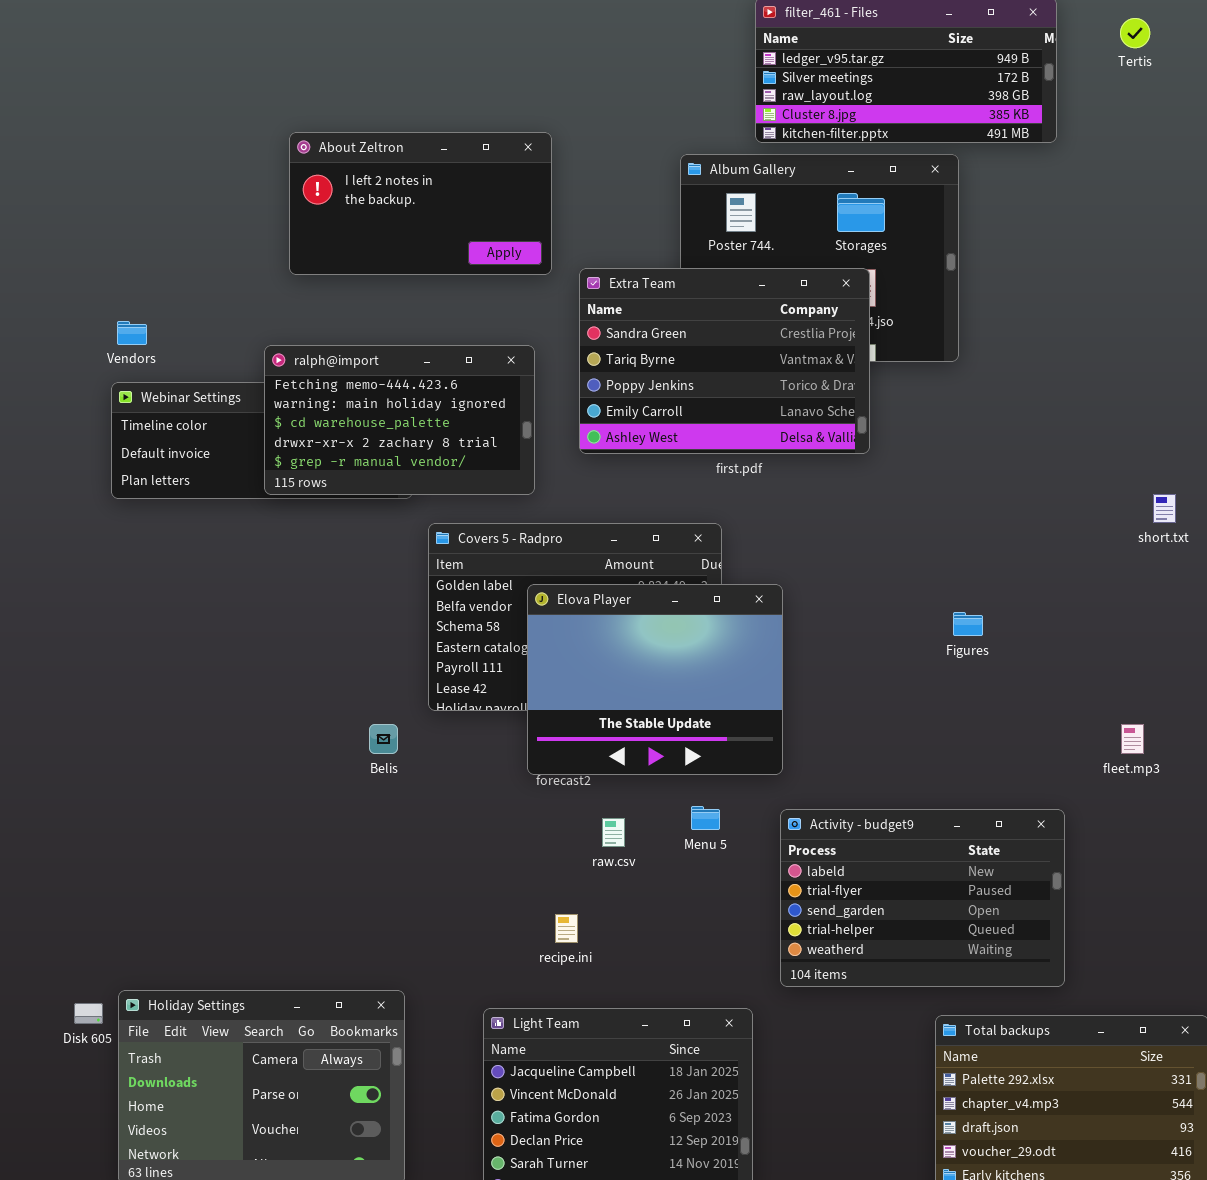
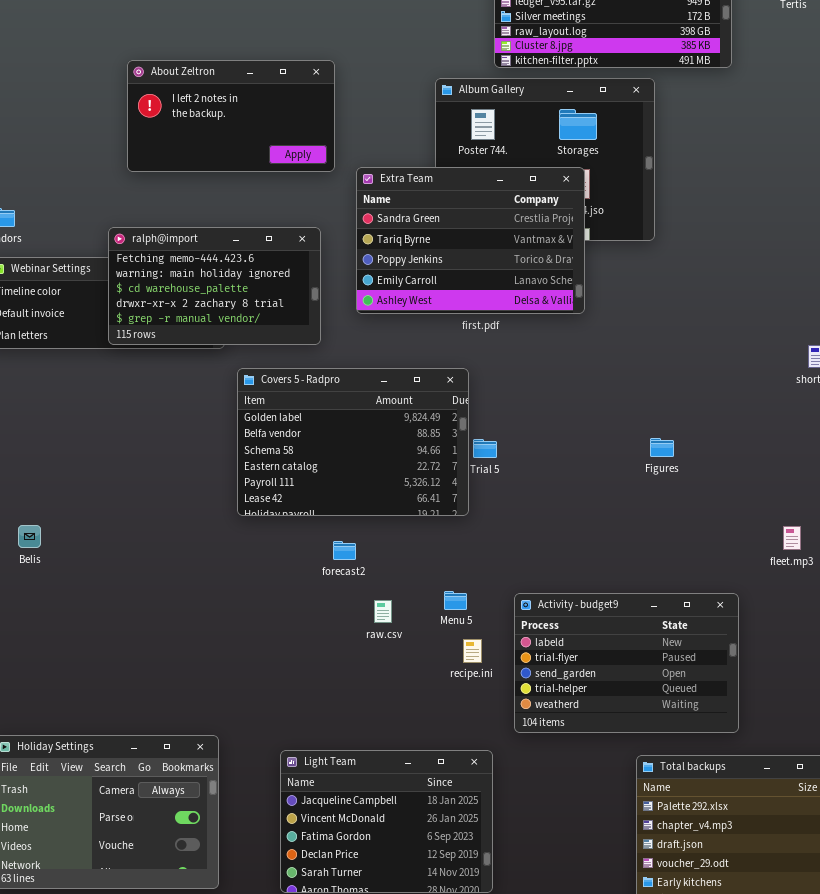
Elova Player: [527,584,783,775] -> none, closed
Belis: [369,724,398,754] -> [18,525,41,548], moved
recipe.ini: [555,914,578,943] -> [463,639,482,663], moved

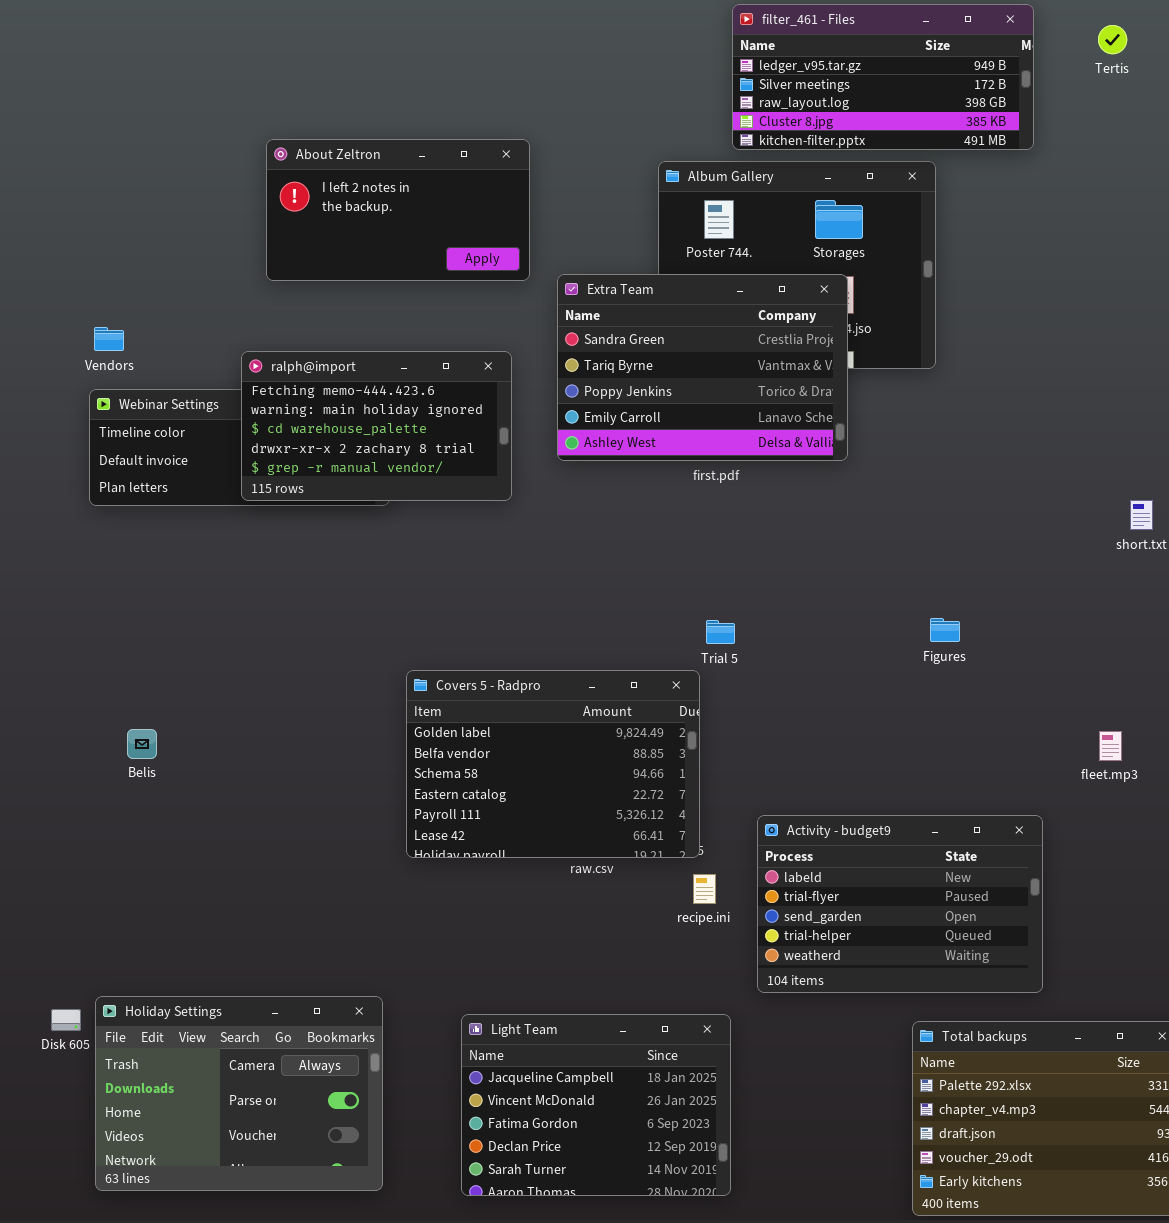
Covers 5 - Radpro: [237,368,469,516] -> [406,670,700,858], moved

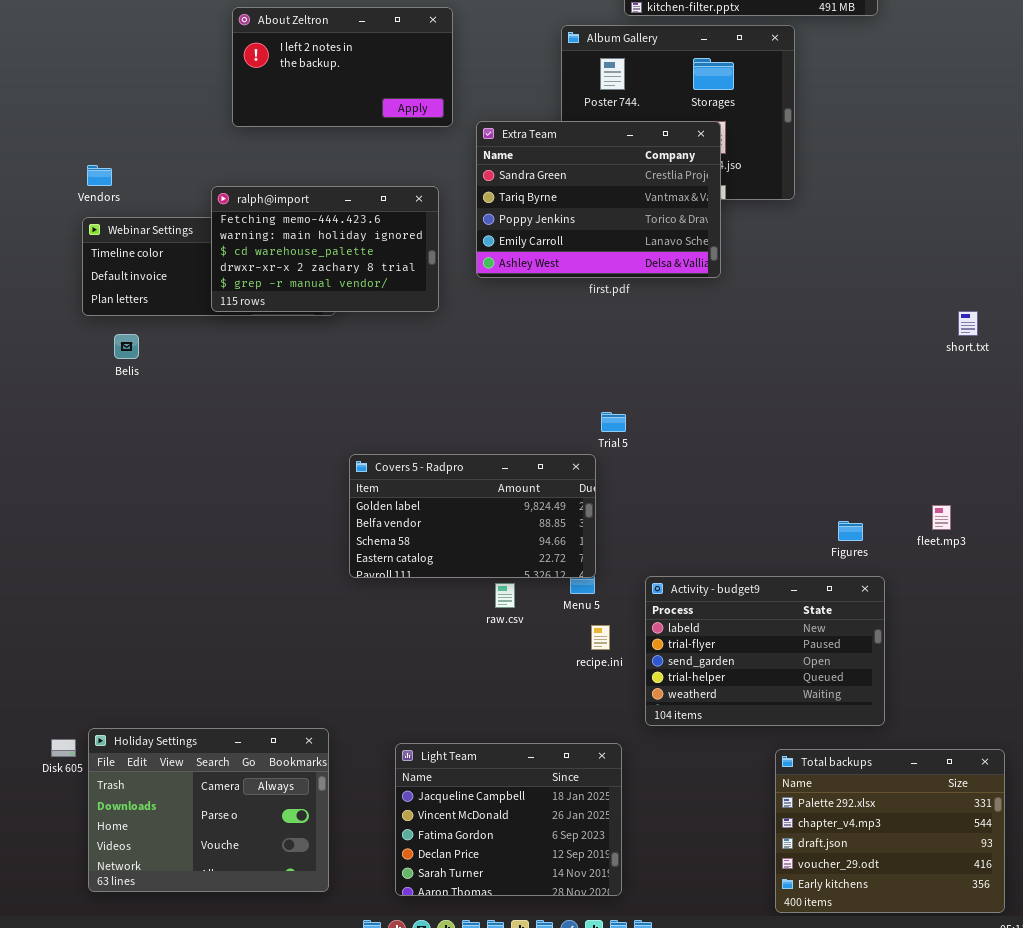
Figures: [930,618,960,642] -> [838,521,863,541], moved
Covers 5 - Radpro: [406,670,700,858] -> [349,454,596,578], resized
Belis: [127,729,157,759] -> [114,334,139,359], moved

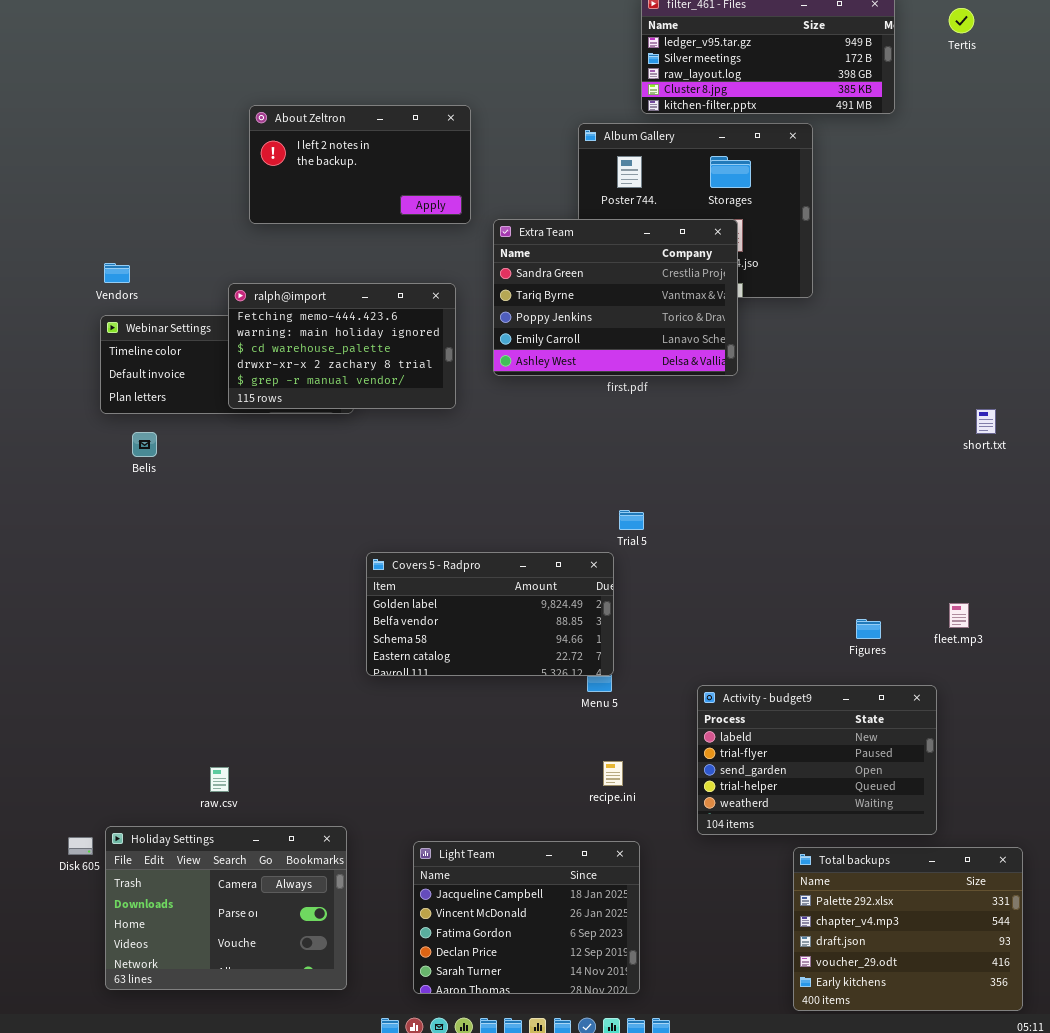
Activity - budget9: [645,576,885,726] -> [697,685,937,835], moved
raw.csv: [495,583,515,608] -> [210,767,229,792], moved
recipe.ini: [591,625,610,650] -> [603,761,623,786], moved

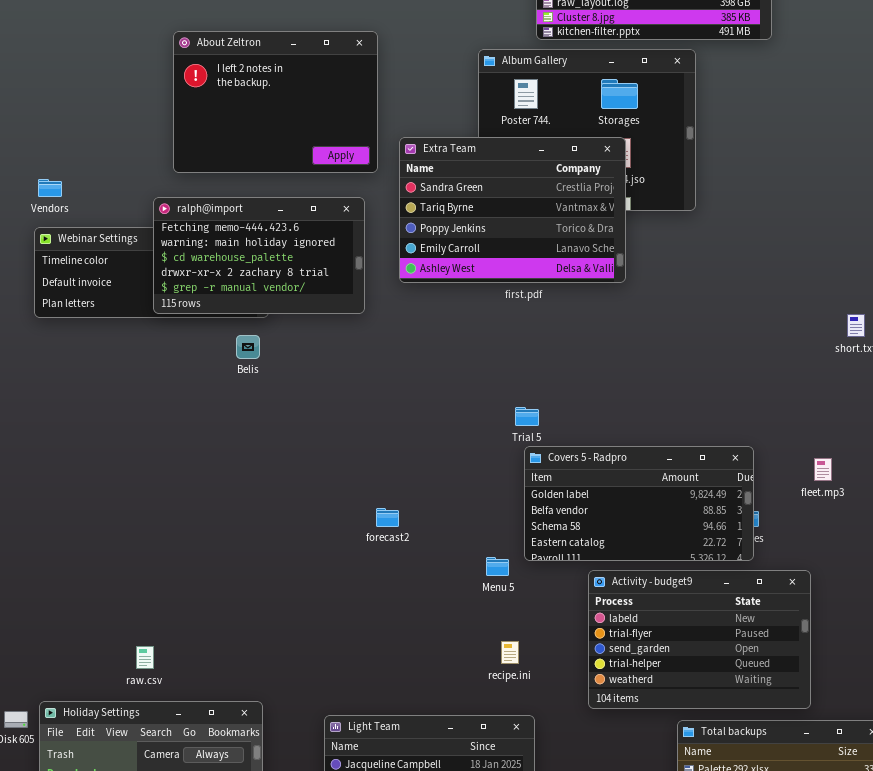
About Zeltron: [249,105,471,224] -> [173,31,378,173], resized
Belis: [132,432,157,457] -> [236,335,260,359], moved
Covers 5 - Radpro: [366,552,614,676] -> [524,446,754,561], moved
fleet.mp3: [949,603,969,628] -> [814,458,832,481], moved

